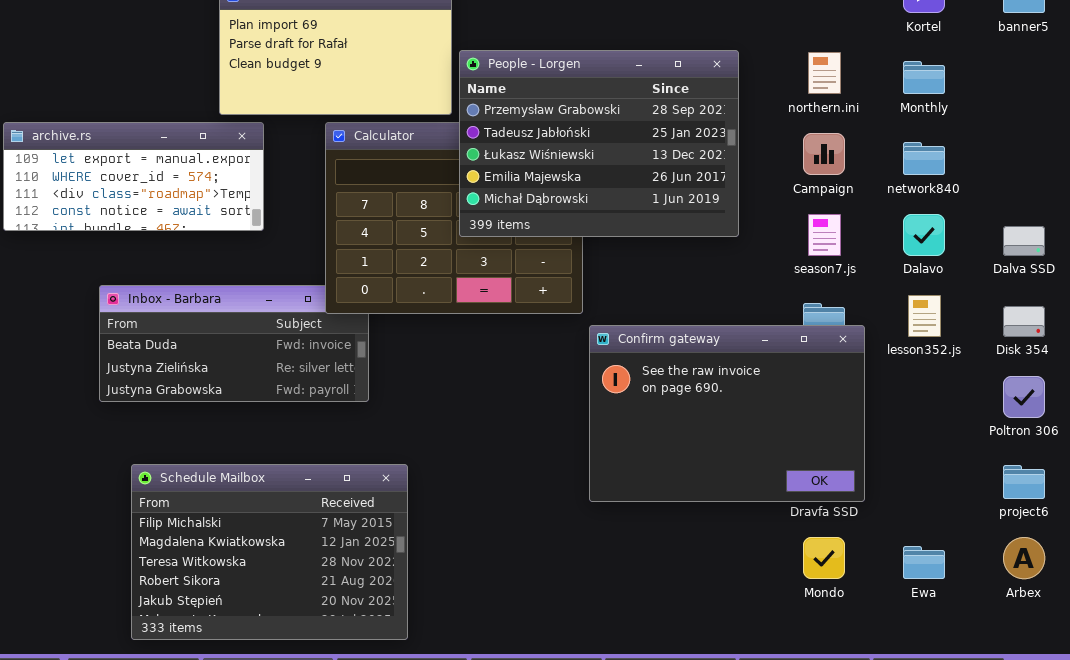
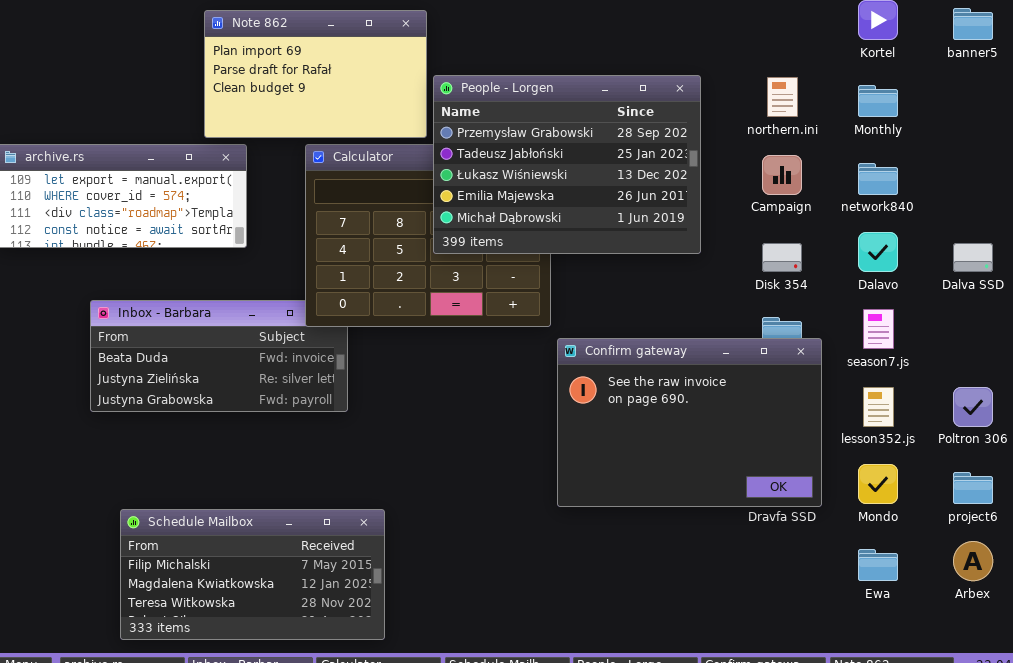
season7.js: [808,214,841,256] -> [863,309,894,349], moved
lesson352.js: [908,295,941,337] -> [863,387,894,427], moved
Disk 354: [1003,306,1045,337] -> [762,243,802,272], moved
Schedule Mailbox: [131,464,408,640] -> [120,509,385,640], resized
Mondo: [803,537,845,579] -> [858,464,898,504], moved

